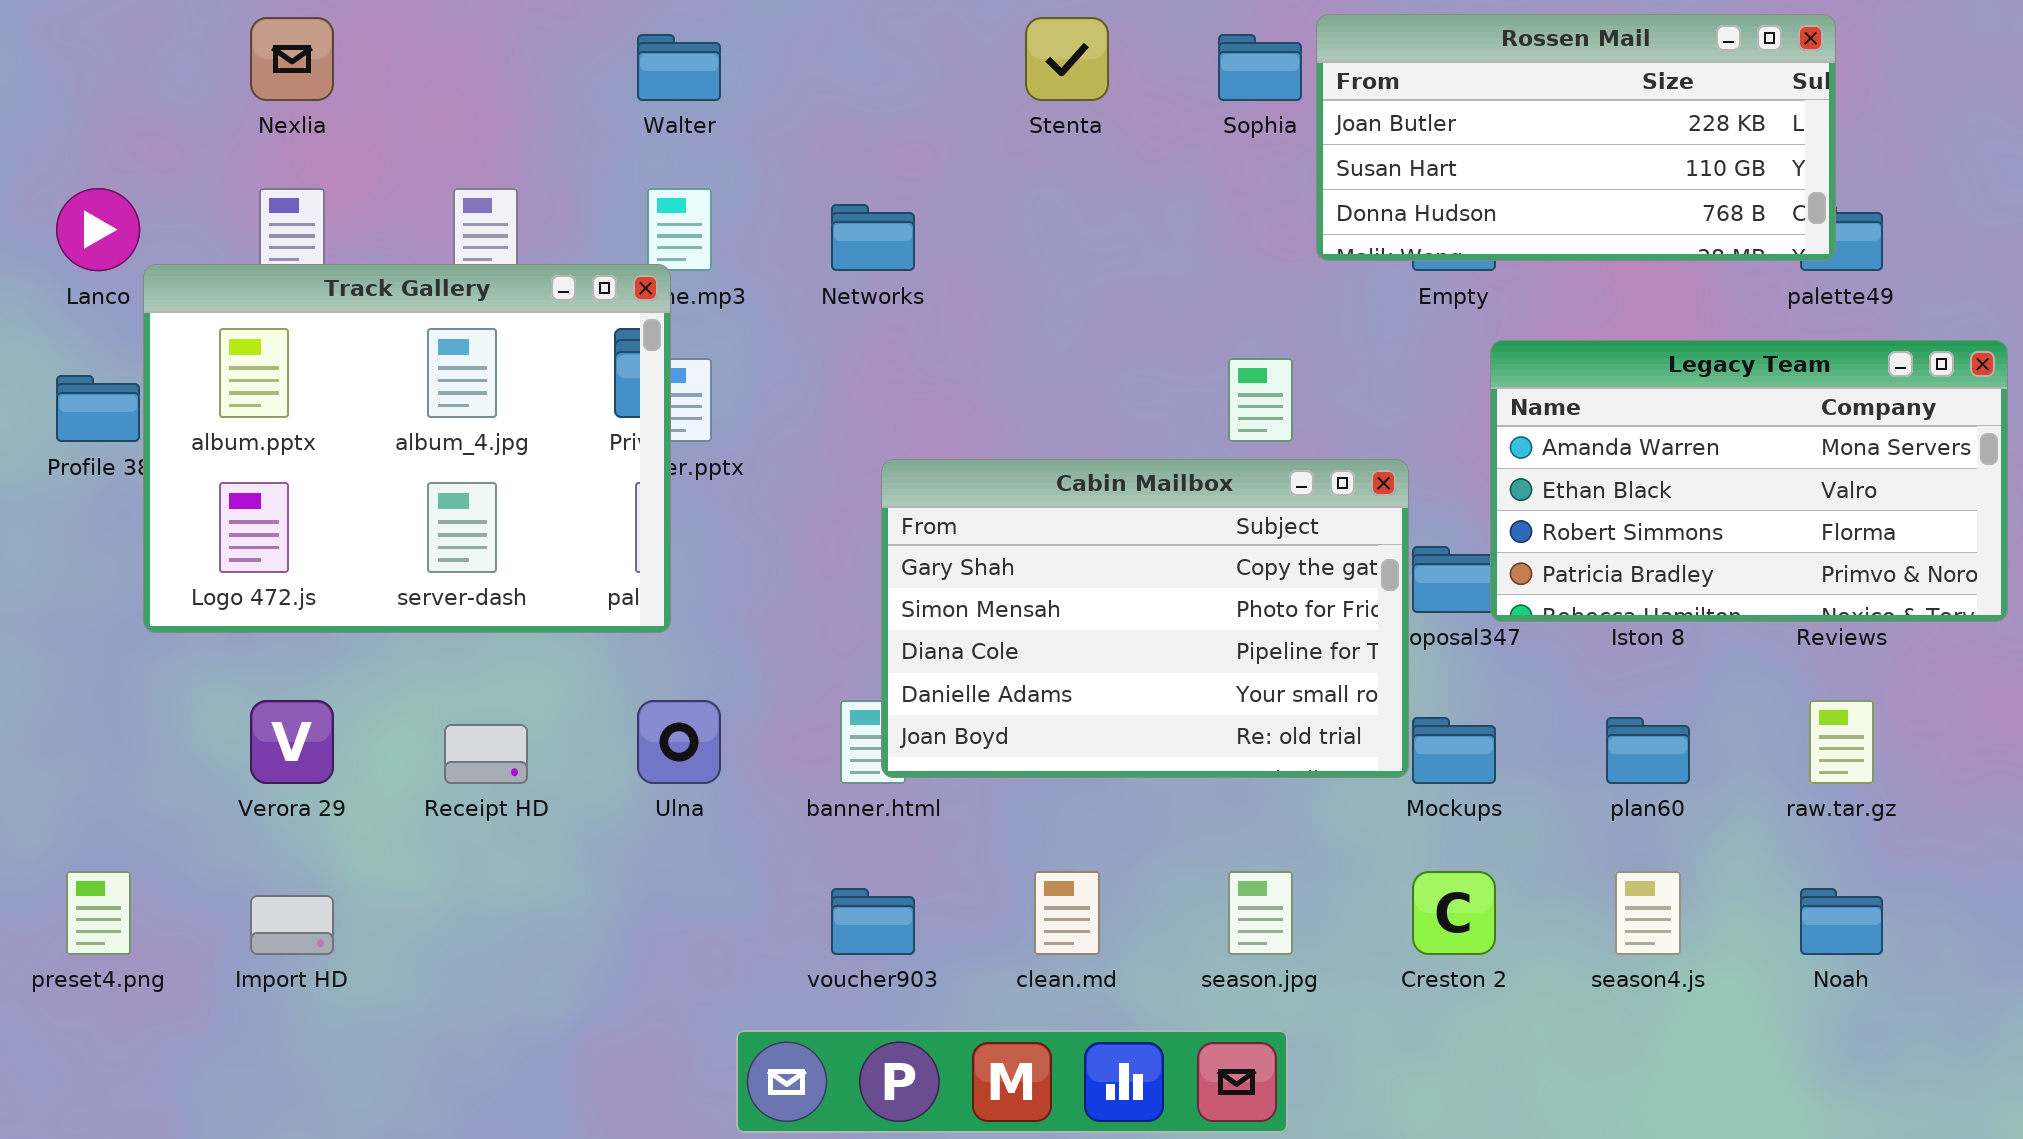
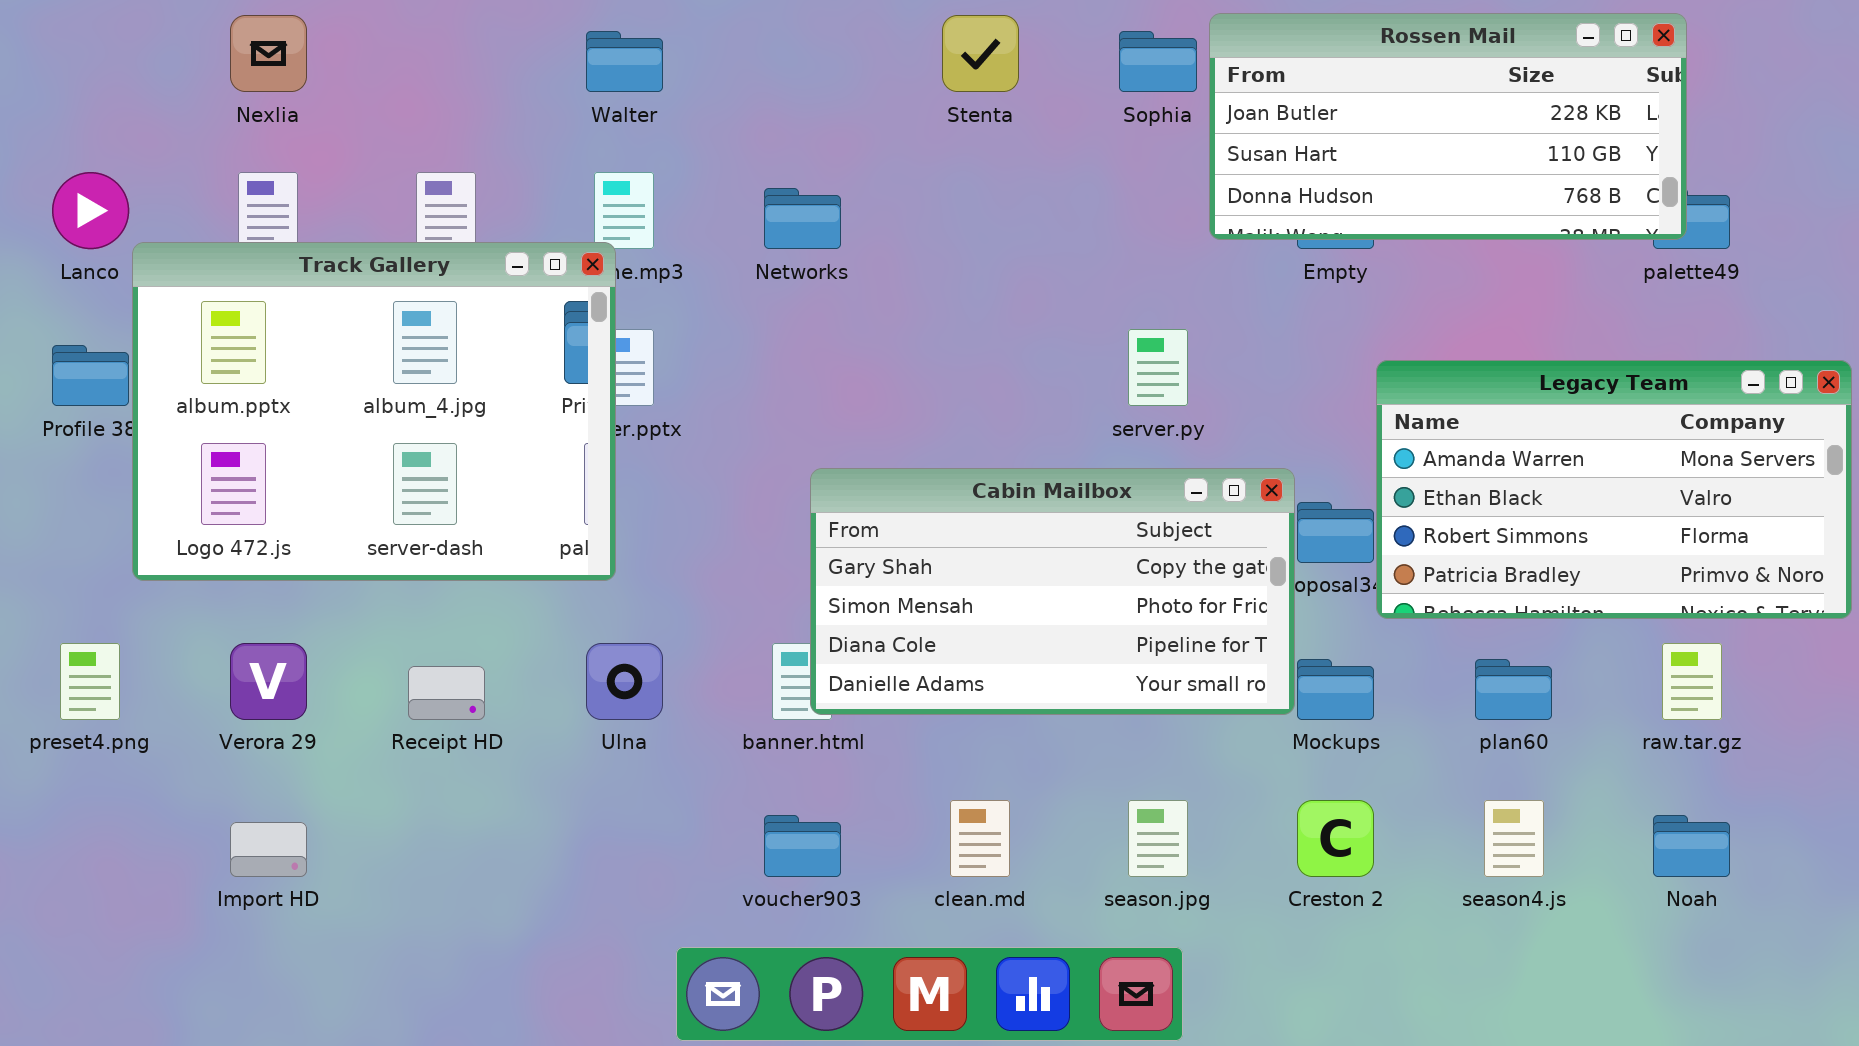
Legacy Team: [1490,340,2008,622] -> [1376,360,1852,619], moved
Cabin Mailbox: [881,459,1409,778] -> [810,468,1295,715], resized
preset4.png: [66,871,131,955] -> [60,643,120,720], moved

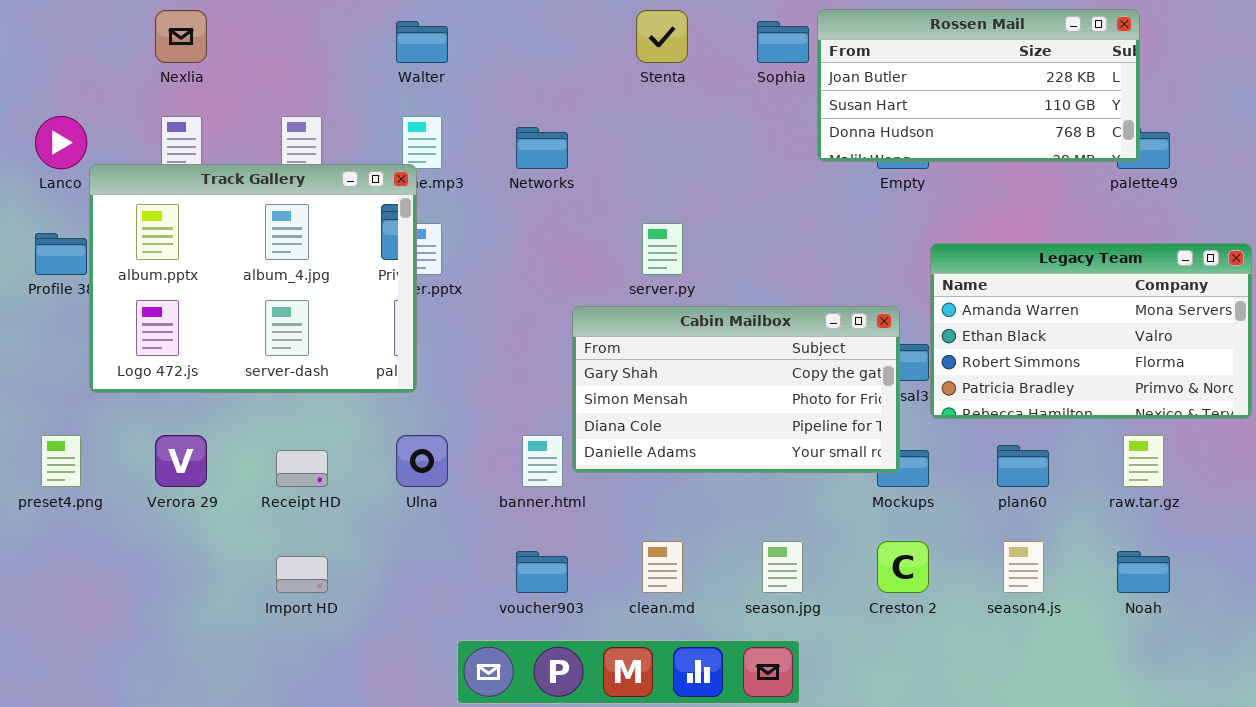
server.py: [1128,329,1188,406] -> [642,223,683,275], moved
Cabin Mailbox: [810,468,1295,715] -> [572,306,900,473], moved
Import HD: [230,822,307,877] -> [276,556,328,593], moved

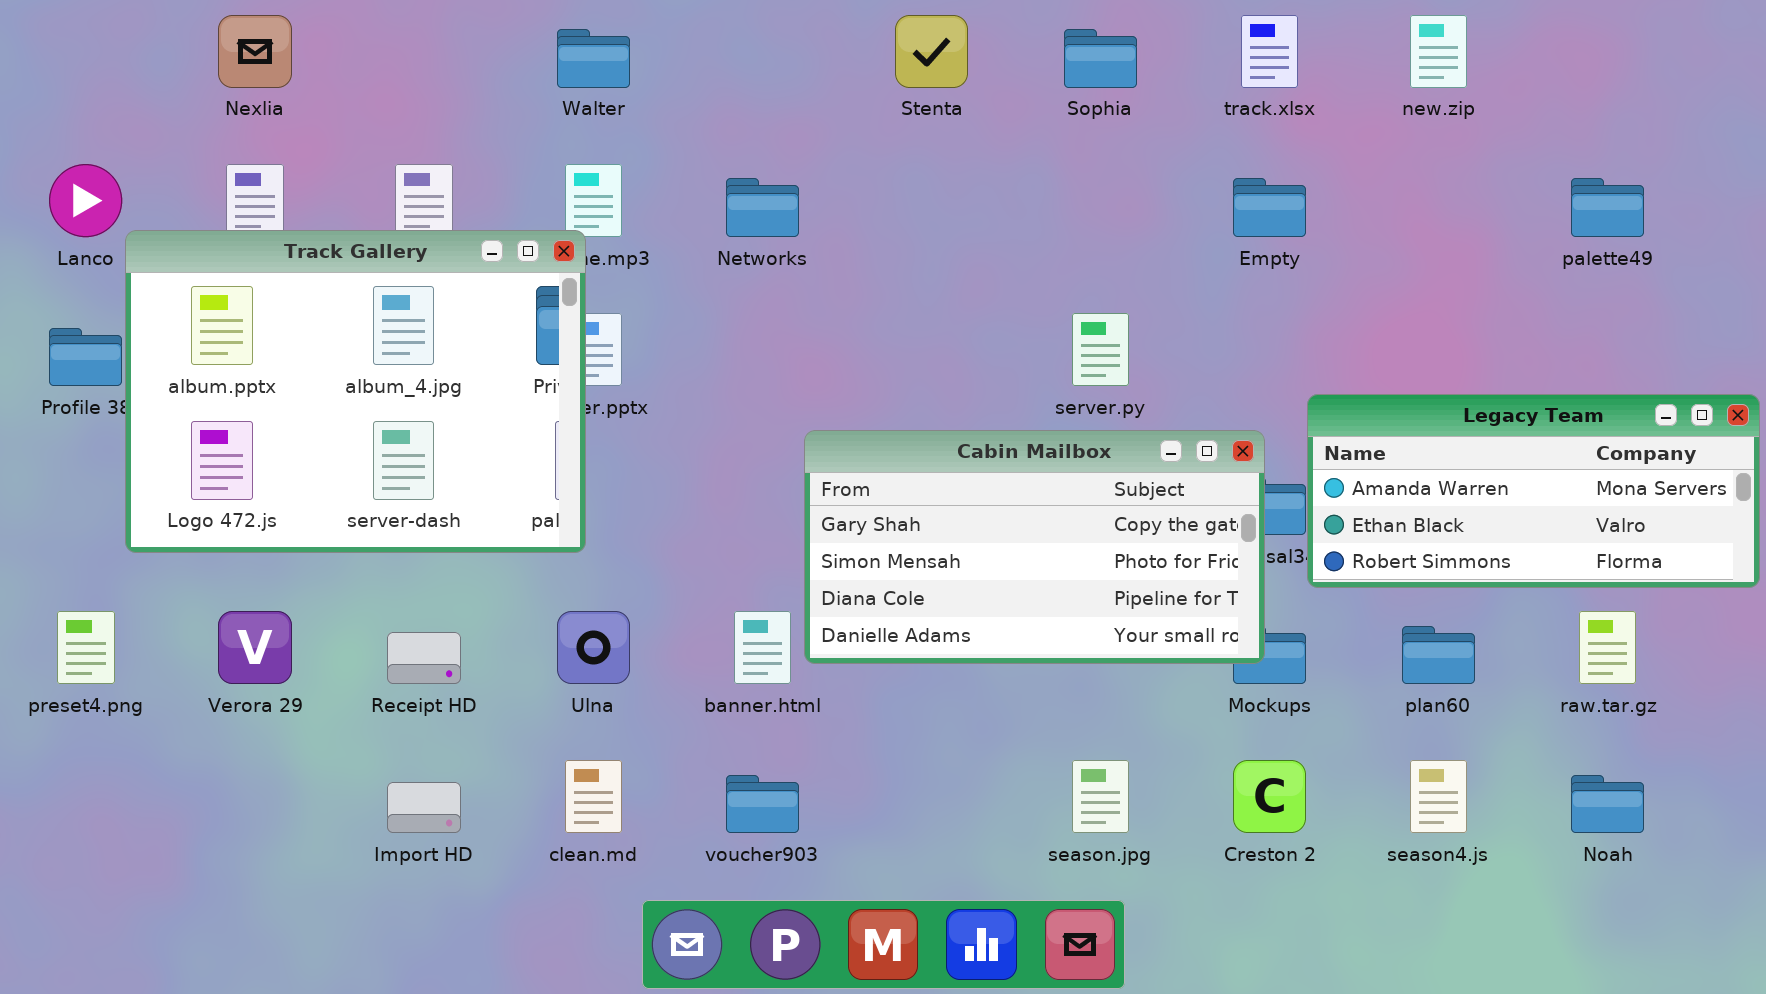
Rossen Mail: [817,9,1140,162] -> none, closed
server.py: [642,223,683,275] -> [1072,313,1129,386], moved
Legacy Team: [930,243,1252,419] -> [1307,394,1760,588], resized
clean.md: [642,541,683,593] -> [565,760,622,833], moved

